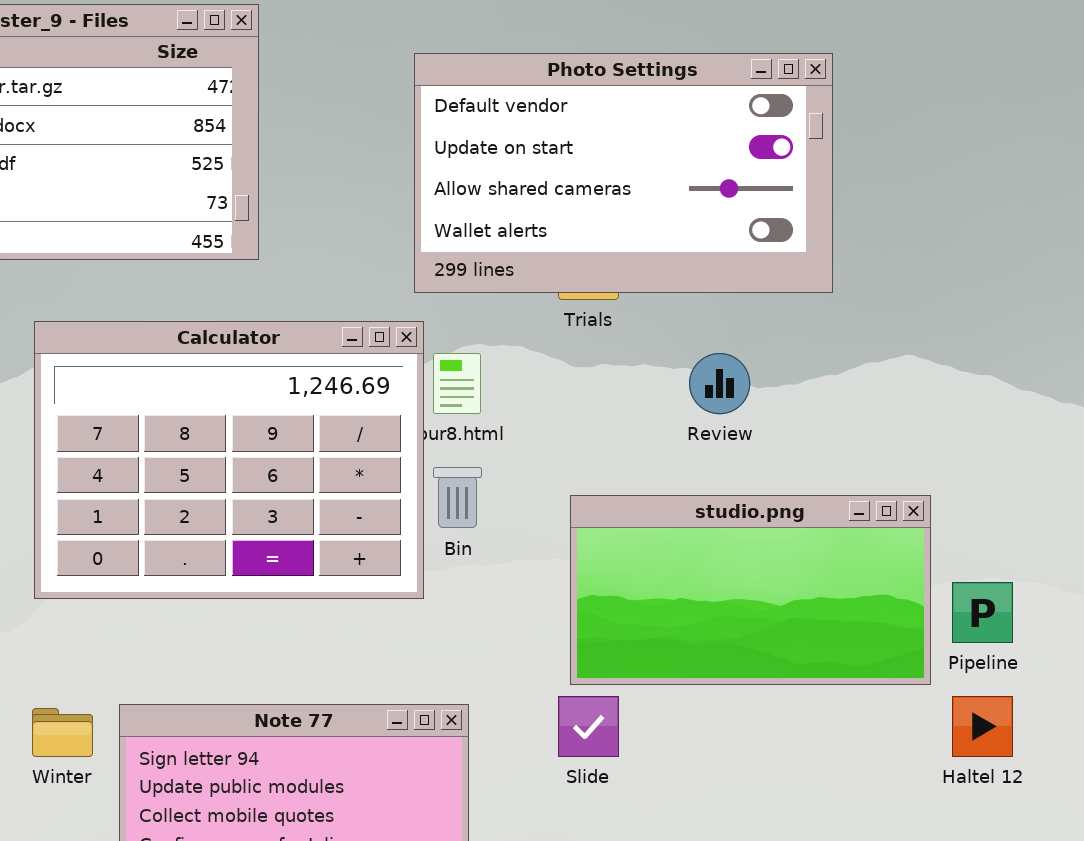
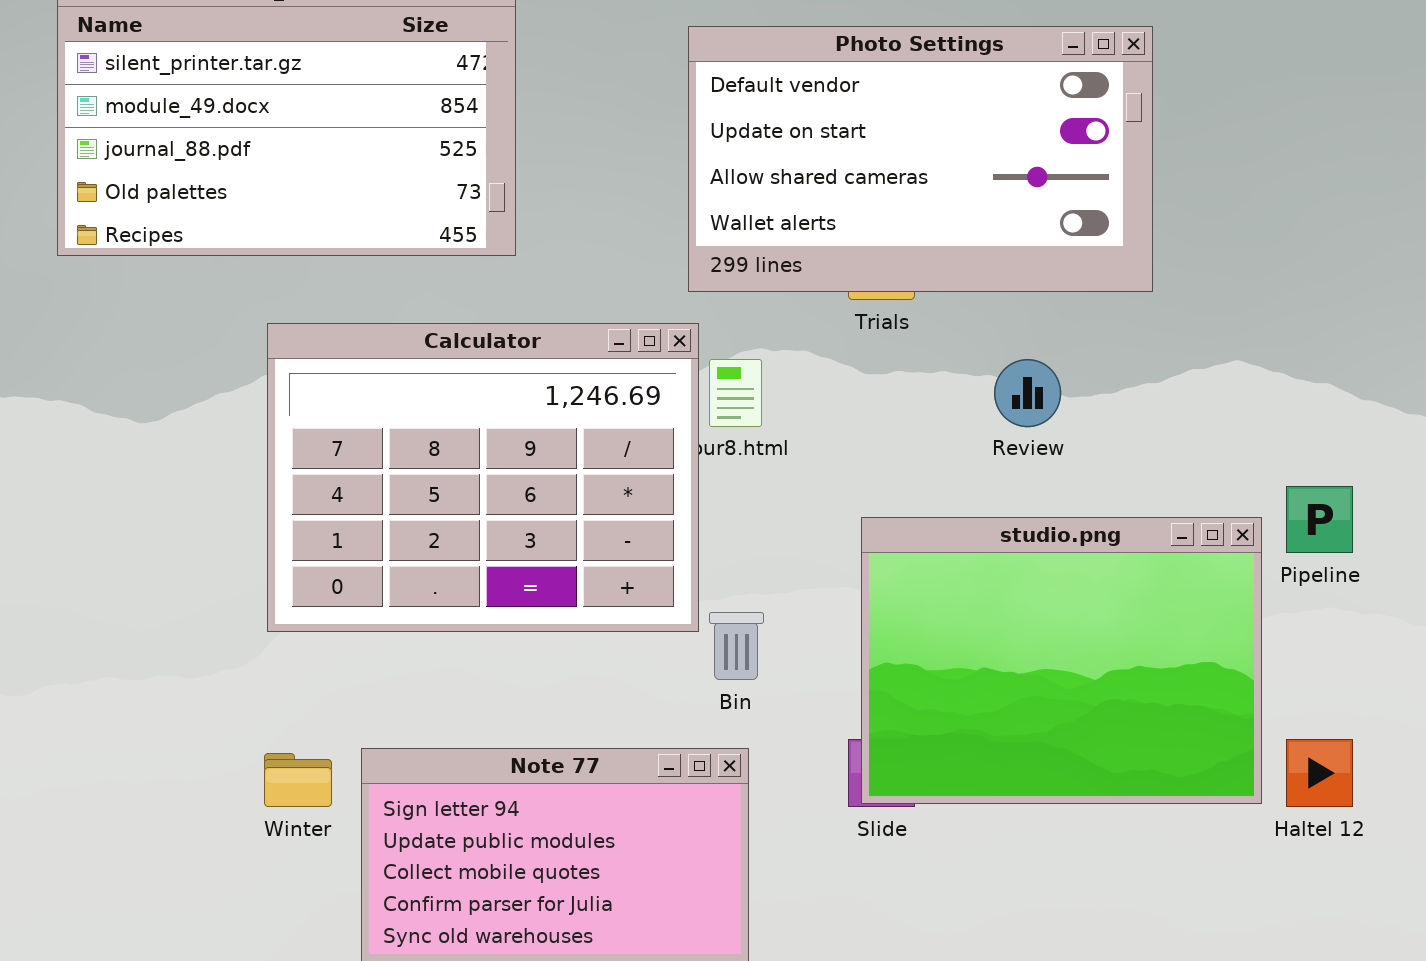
Bin: [433,467,482,528] -> [709,612,764,680], moved
studio.png: [570,495,931,685] -> [861,517,1262,804], resized
Pipeline: [952,582,1013,643] -> [1286,486,1353,553], moved

